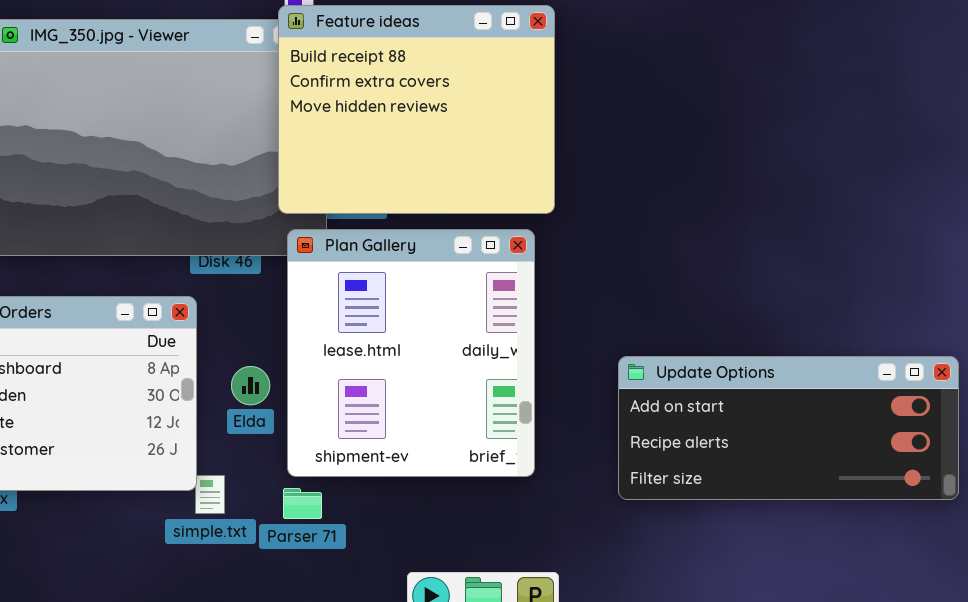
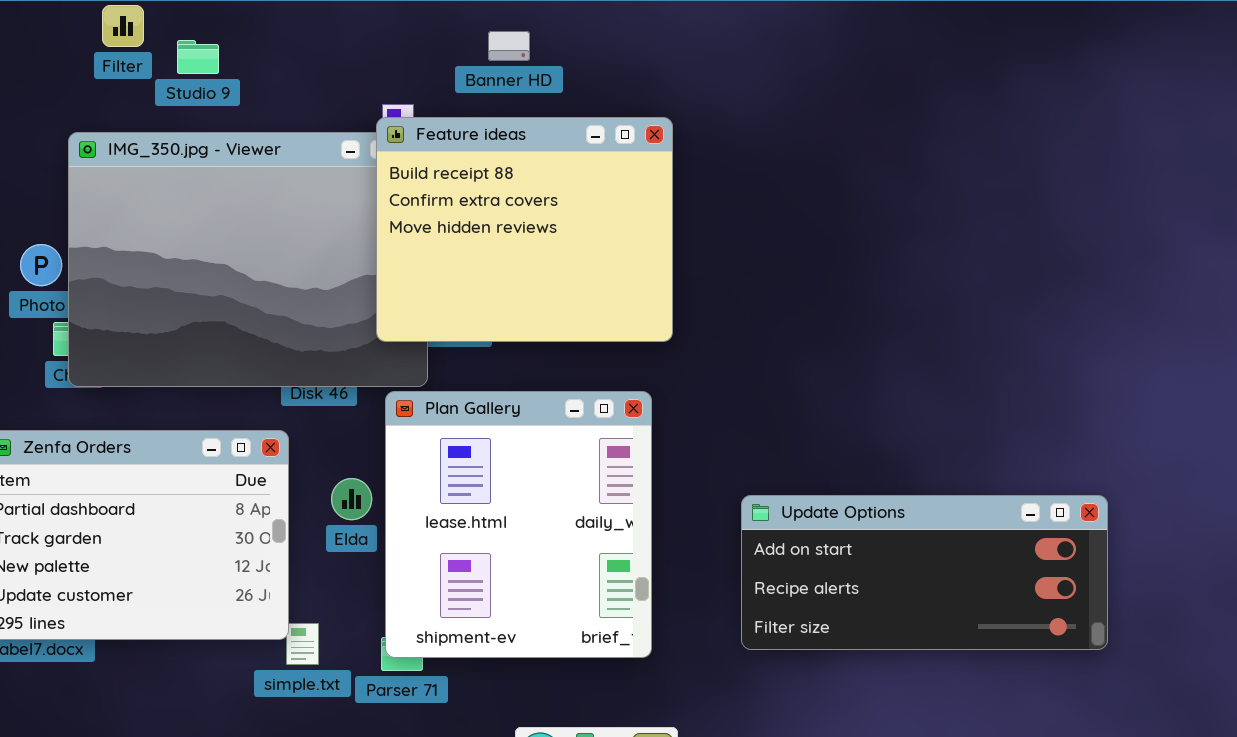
Plan Gallery: [287,229,535,477] -> [385,391,652,658], moved
Elda: [231,366,270,405] -> [331,478,372,520], moved

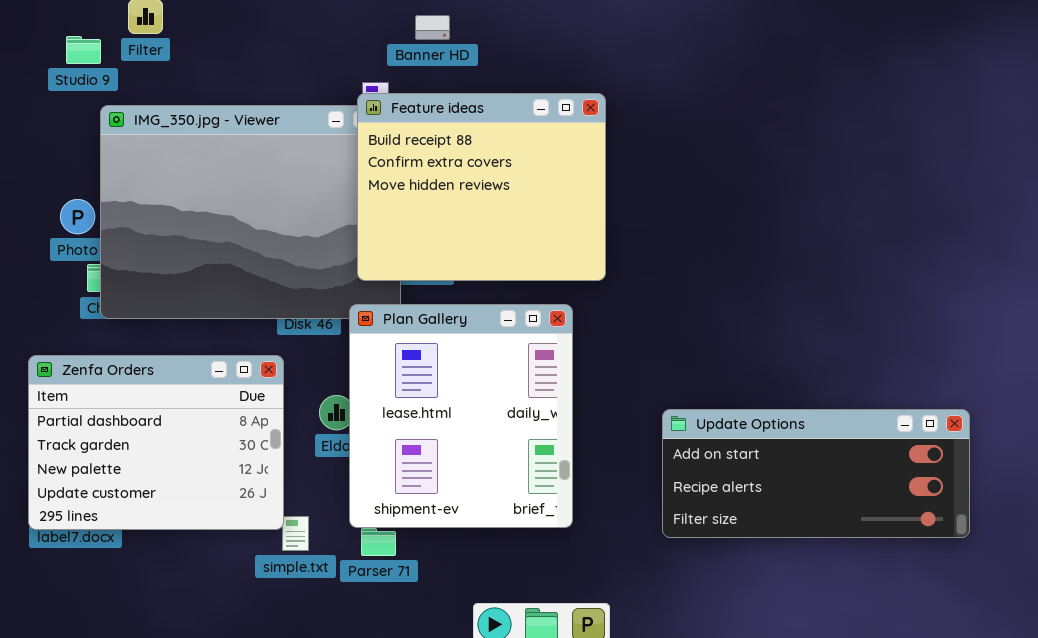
Banner HD: [488,31,530,61] -> [415,15,450,40], moved
Studio 9: [177,40,219,74] -> [66,36,101,64], moved
Plan Gallery: [385,391,652,658] -> [349,304,573,528], moved

